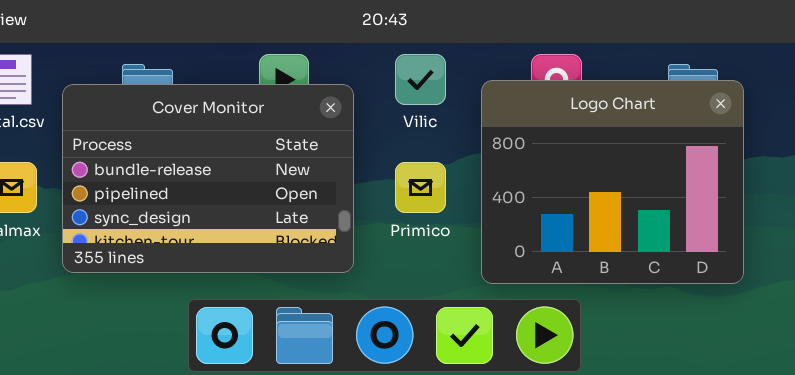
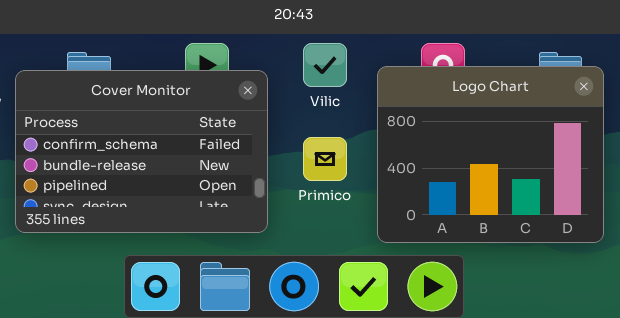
Cover Monitor: [62,84,354,273] -> [15,70,268,233], scrolled up 1 row

